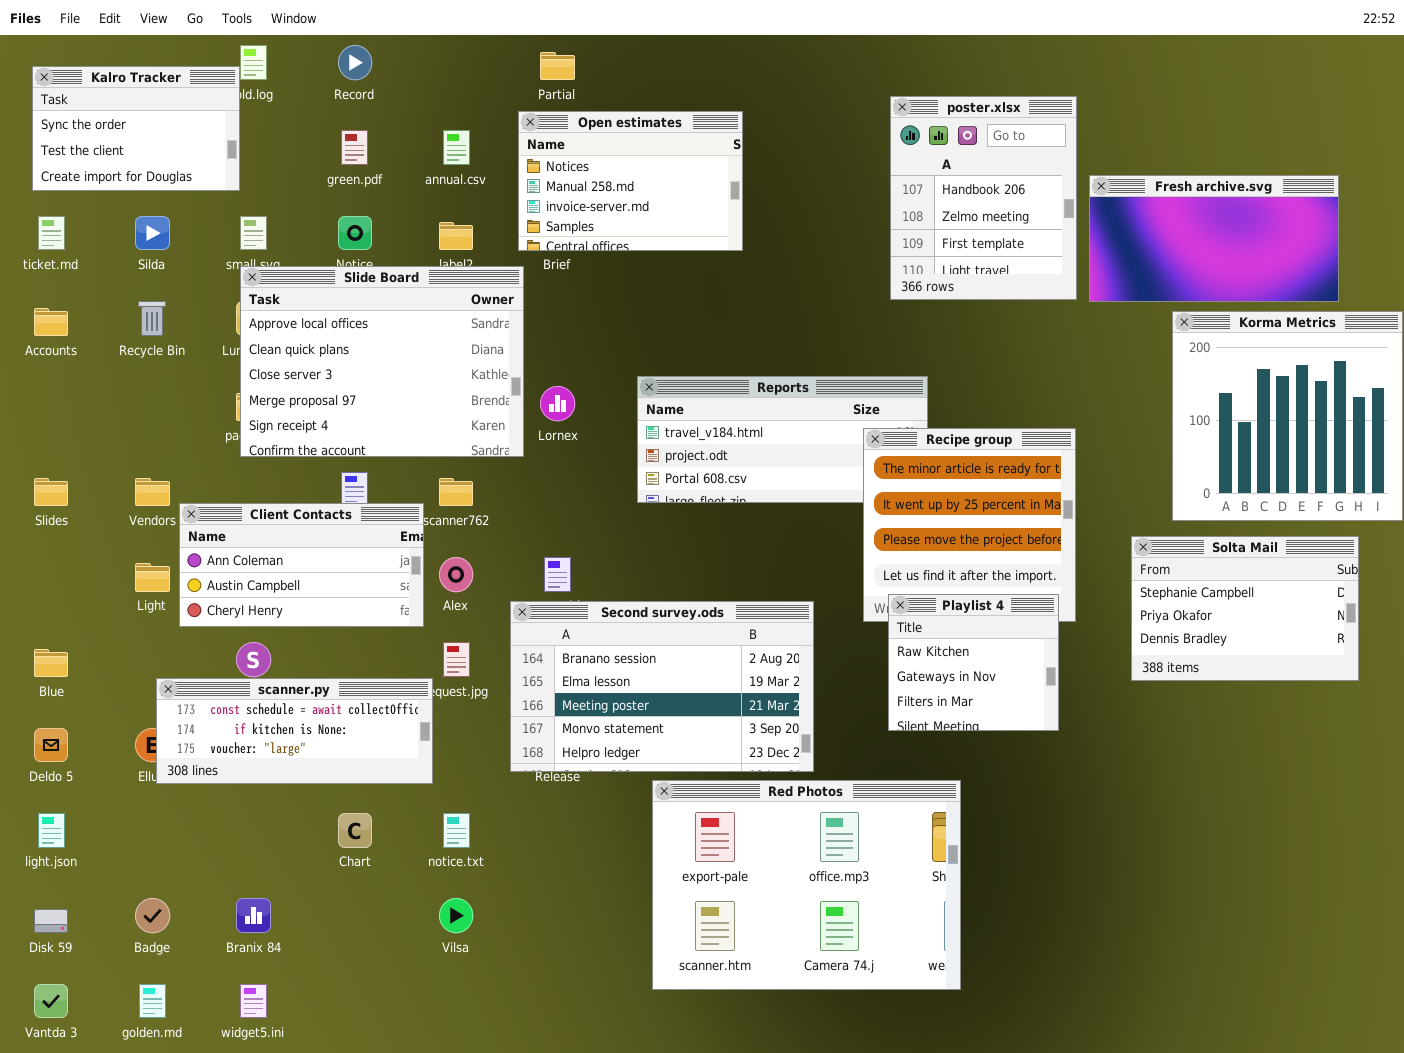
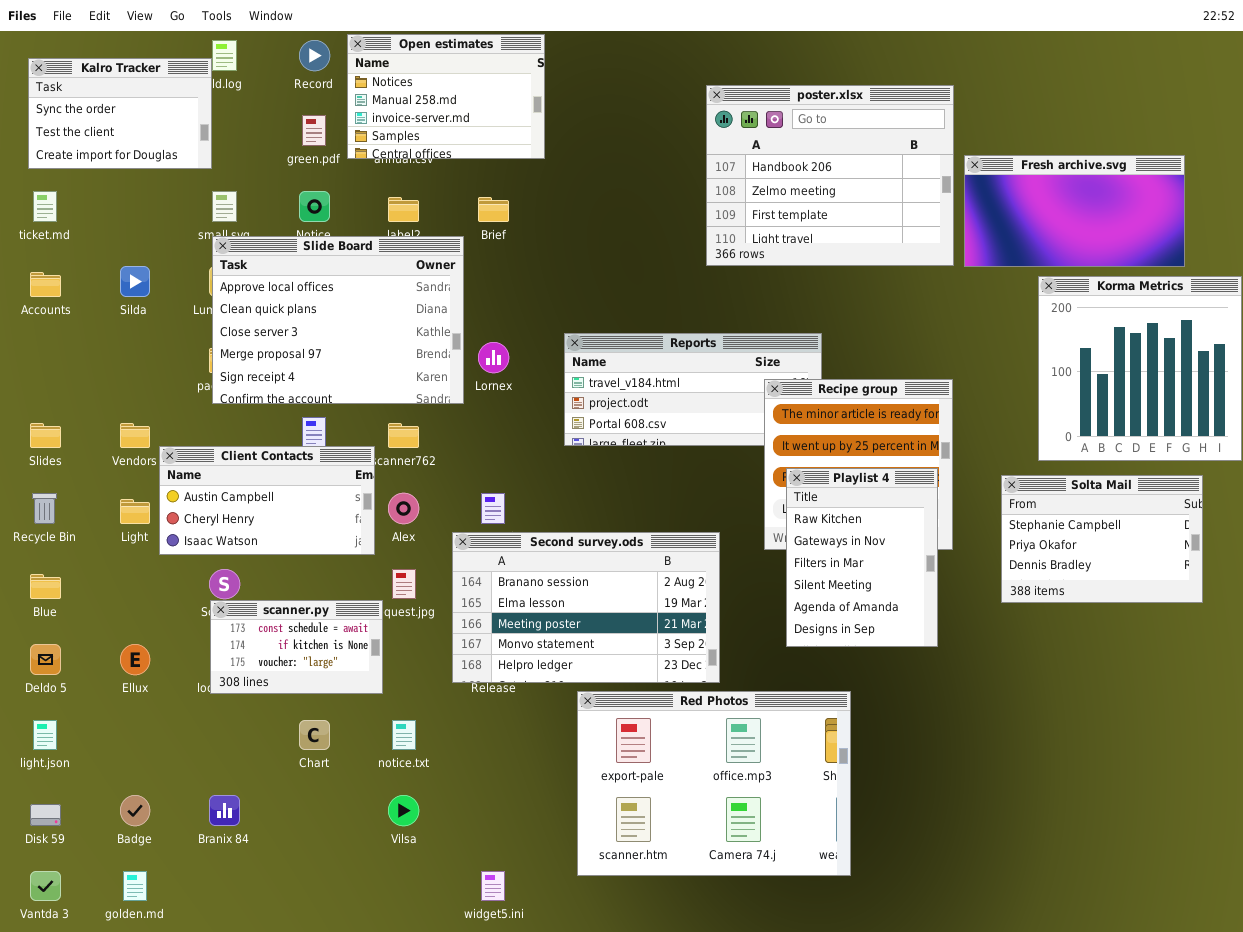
poster.xlsx: [890,96,1077,300] -> [706,85,954,266], resized
Open estimates: [518,111,743,251] -> [347,34,545,159], moved
Silda: [135,216,170,250] -> [120,266,150,297], moved
Recycle Bin: [138,301,166,336] -> [32,493,57,524], moved
Client Contacts: [179,503,424,627] -> [159,446,375,555], scrolled down 1 row
Playlist 4: [888,594,1059,731] -> [786,468,938,647], resized
scanner.py: [156,678,433,784] -> [210,600,383,694], resized
widget5.ini: [240,984,267,1018] -> [481,871,505,901], moved

